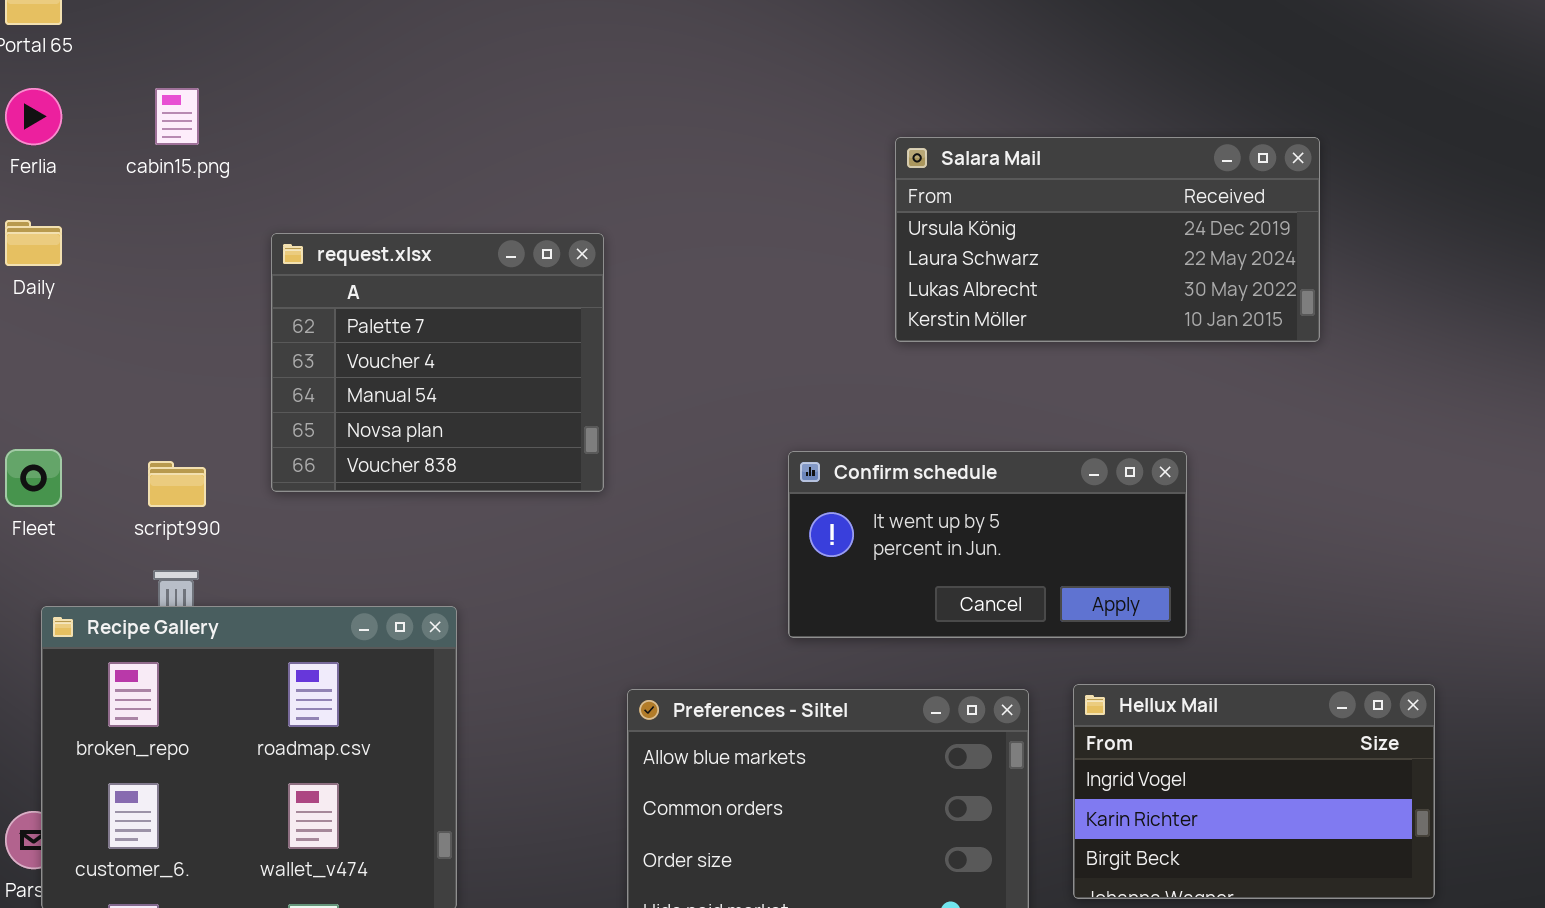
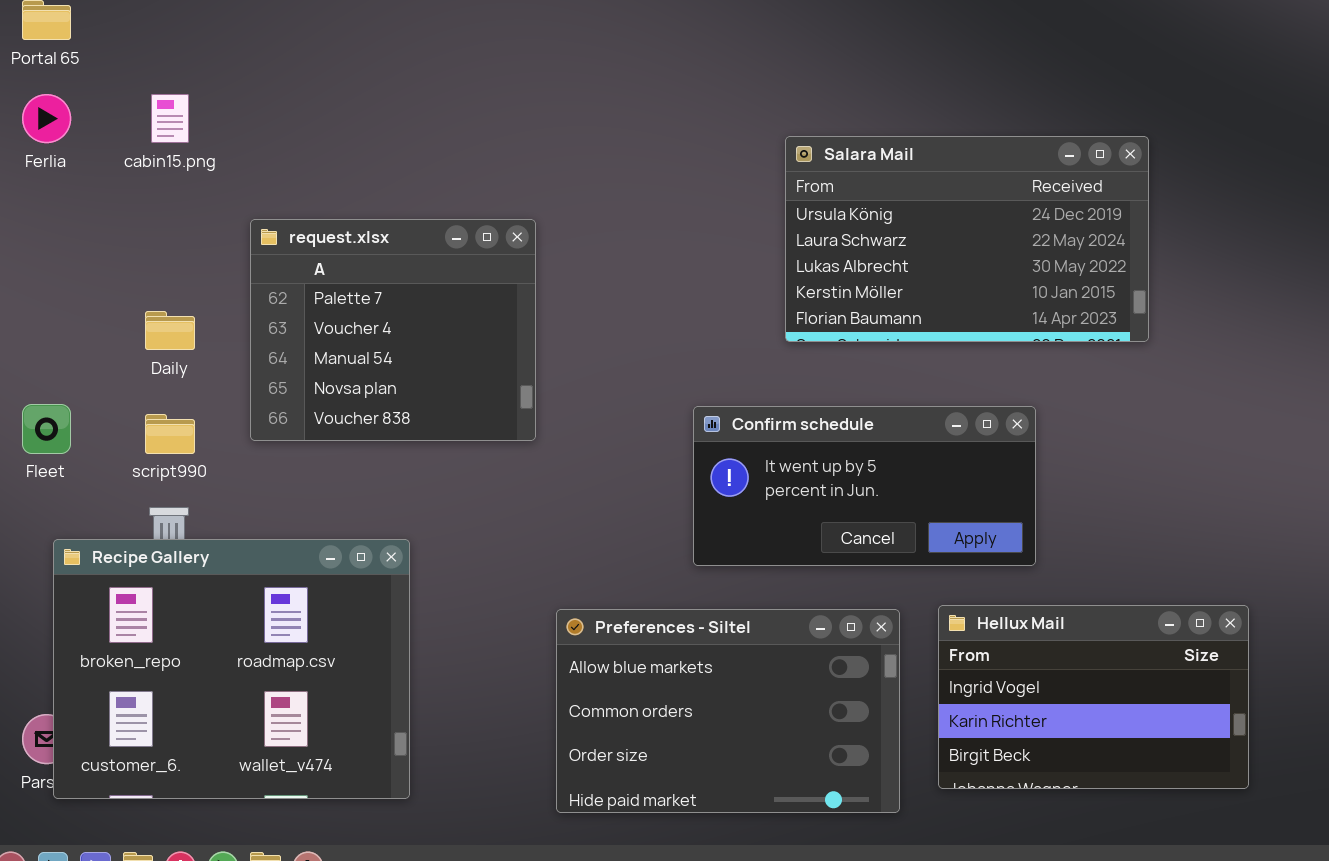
Salara Mail: [895,137,1320,342] -> [785,136,1149,342], resized
Daily: [5,220,62,266] -> [145,311,195,350], moved

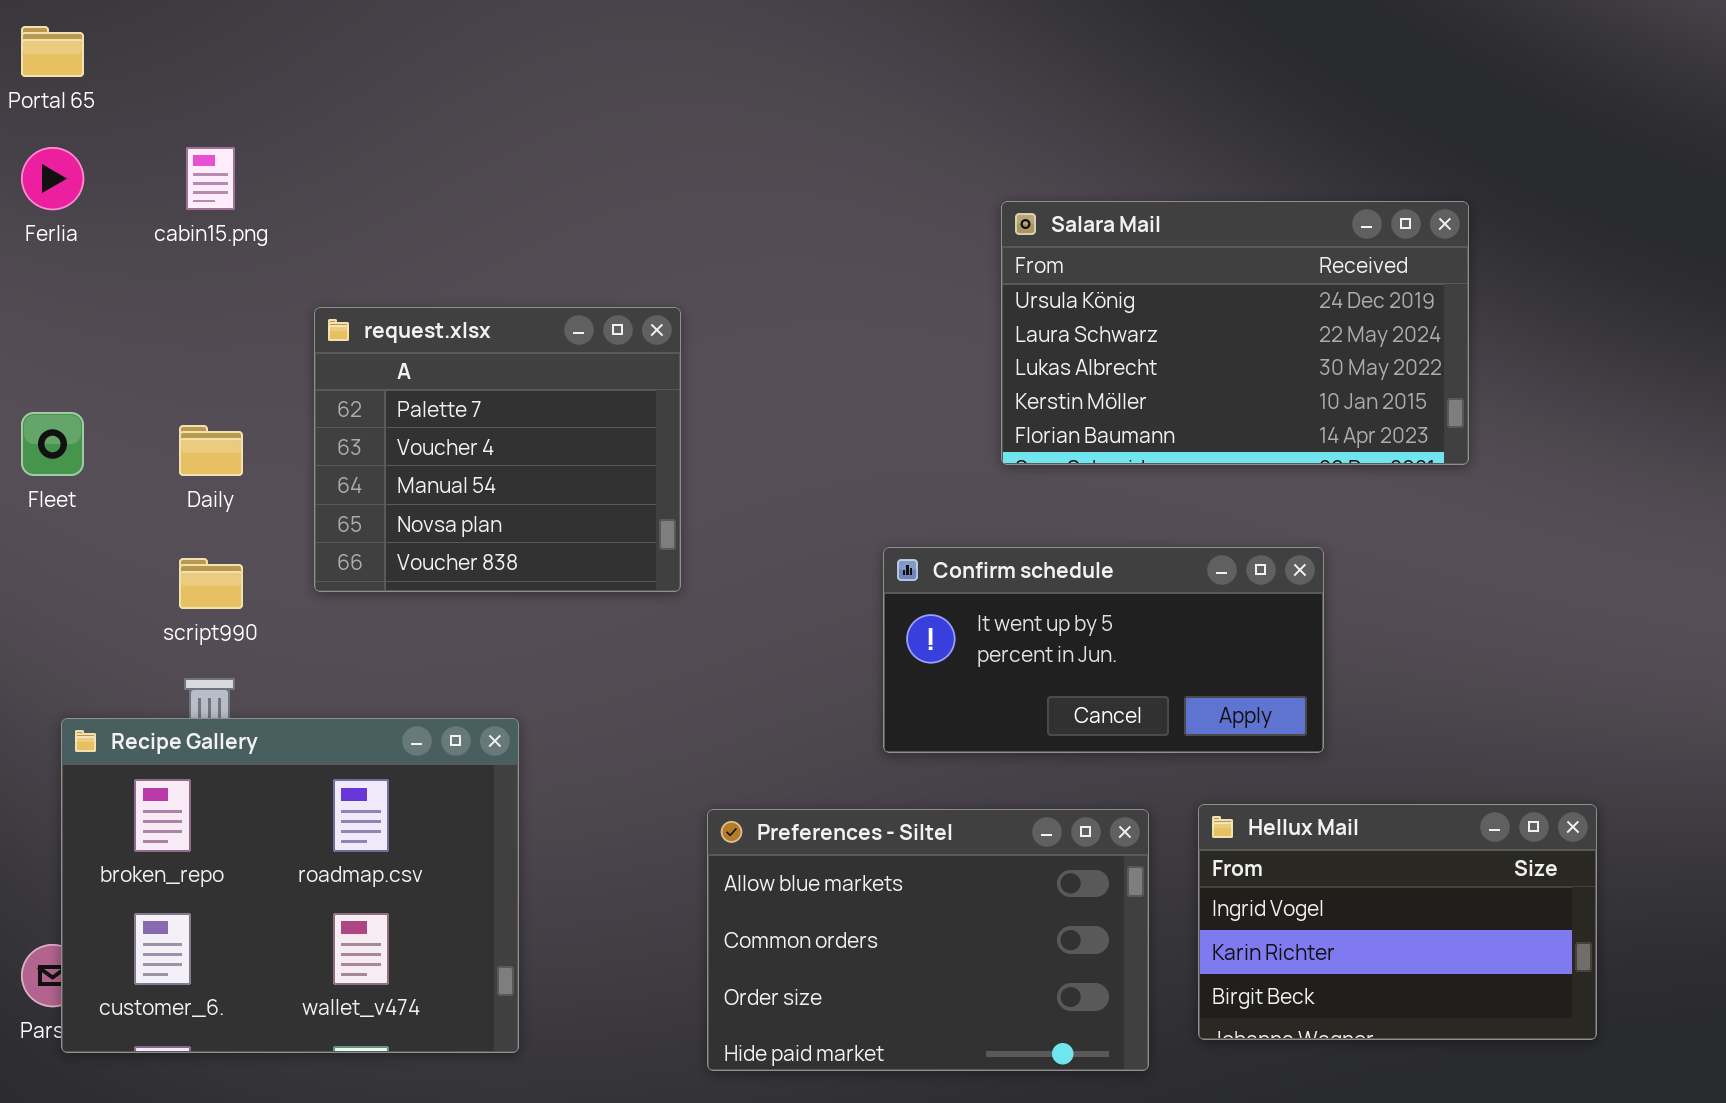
Fleet: [22,404,71,454] -> [21,412,84,476], moved

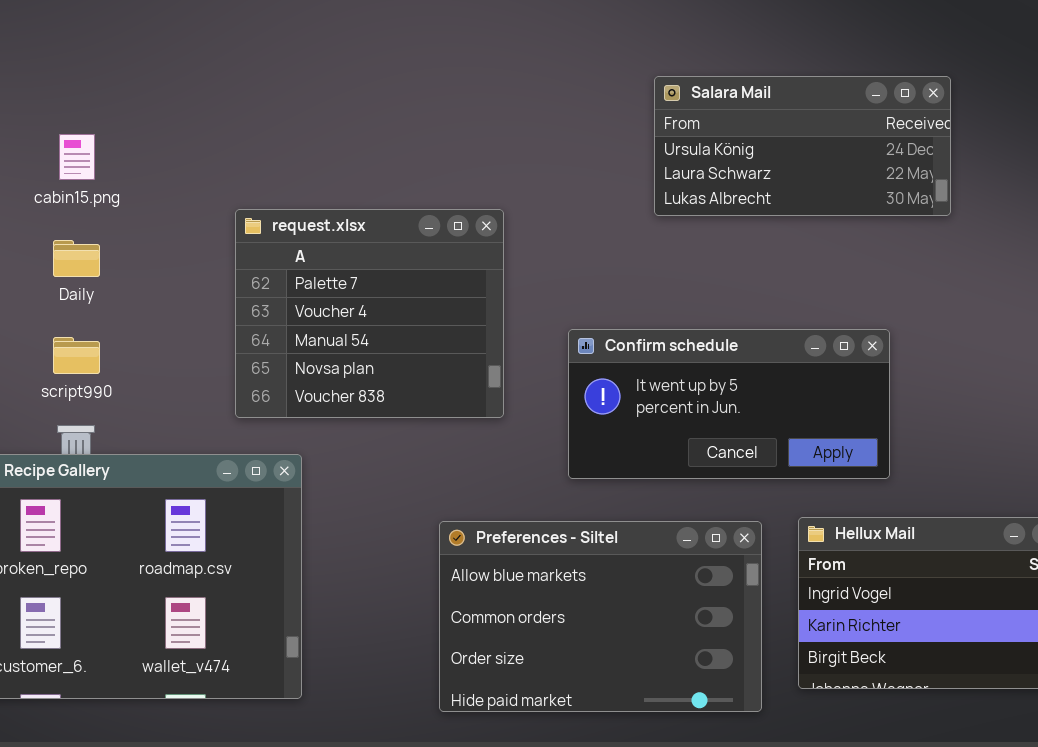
cabin15.png: [186,147,235,210] -> [59,134,95,180], moved
Salara Mail: [1001,201,1469,465] -> [654,76,951,216], resized
request.xlsx: [314,307,681,592] -> [235,209,504,418], moved

